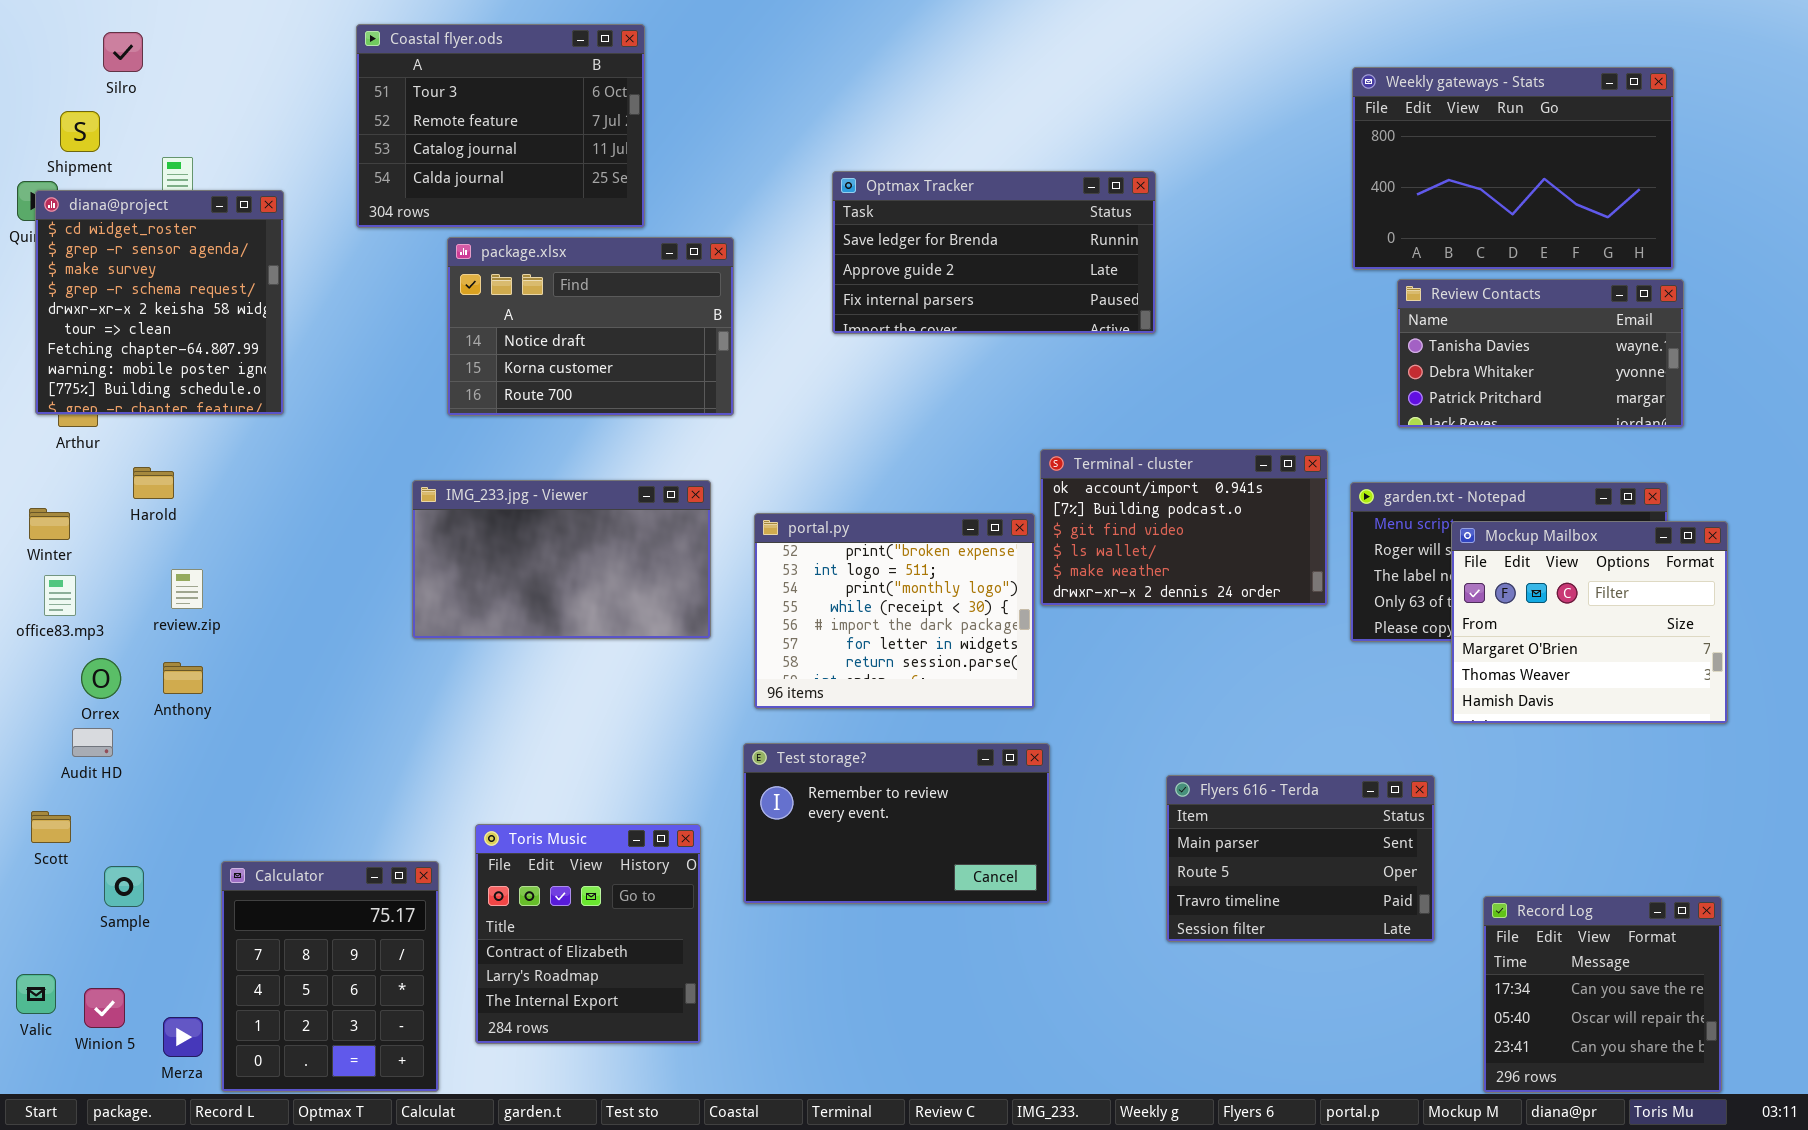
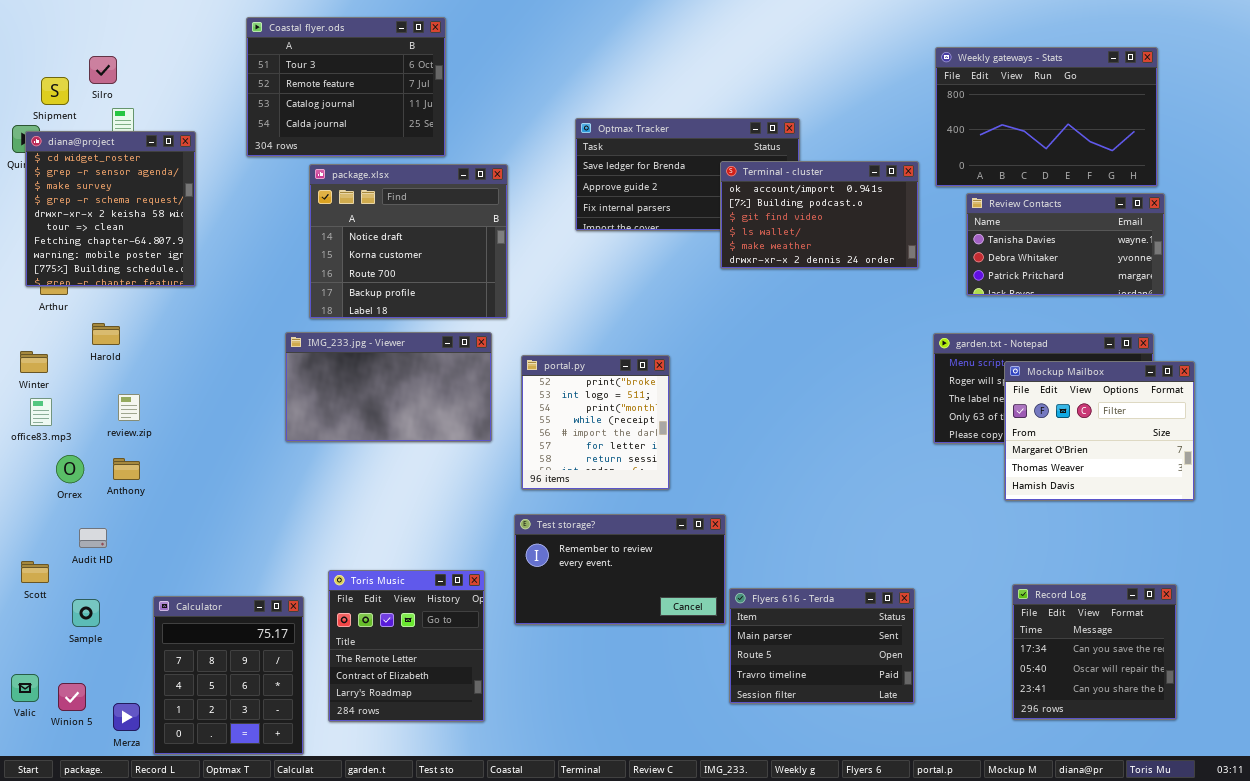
Silro: [103,32,143,72] -> [89,56,117,84], moved
package.xlsx: [447,237,734,416] -> [309,164,508,319], resized
Terminal - cluster: [1040,449,1328,606] -> [720,161,919,269], moved
portal.py: [754,513,1035,709] -> [521,355,670,490], resized
Audit HD: [72,728,113,757] -> [79,528,107,548], moved
Flyers 616 - Terda: [1166,775,1435,942] -> [729,588,915,704], moved
Toris Music: [475,824,701,1044] -> [328,570,485,722], scrolled up 1 row
Record Log: [1483,896,1722,1093] -> [1012,584,1177,720], moved

